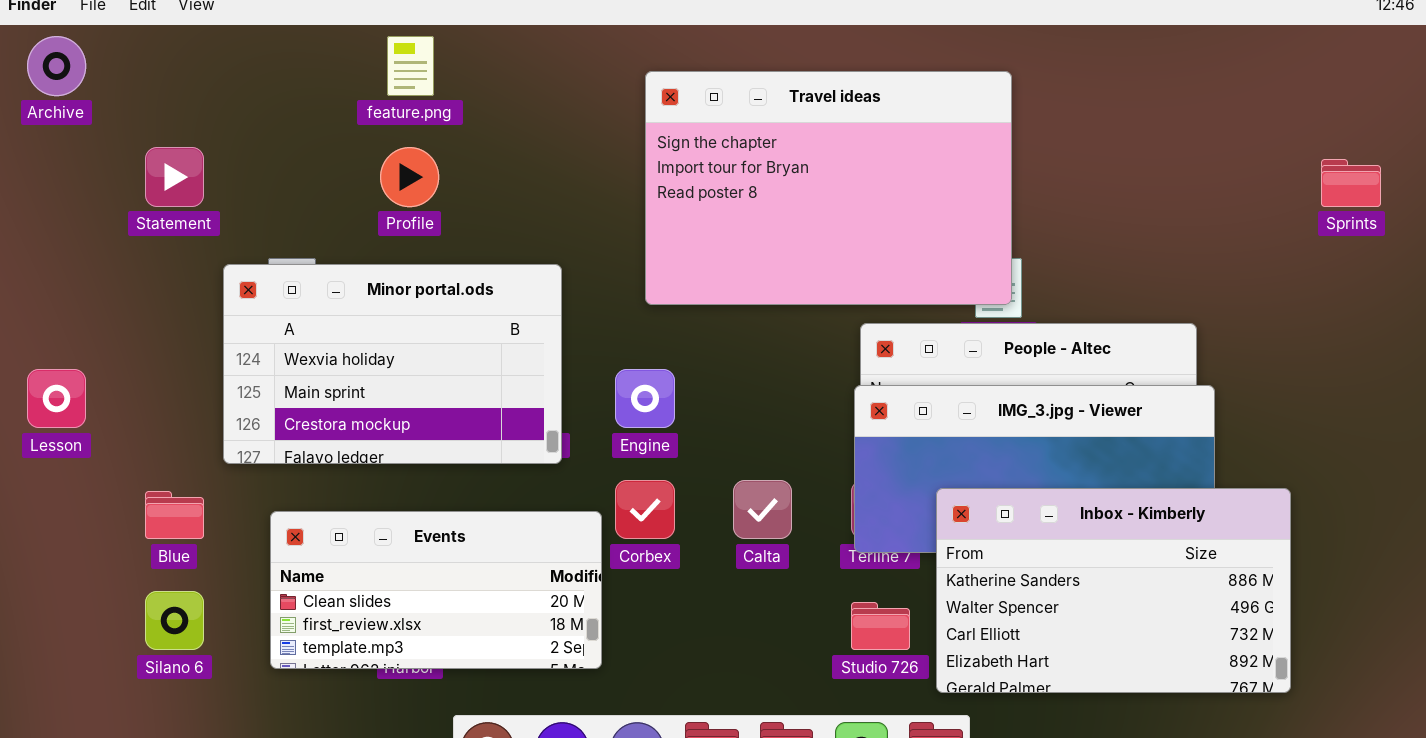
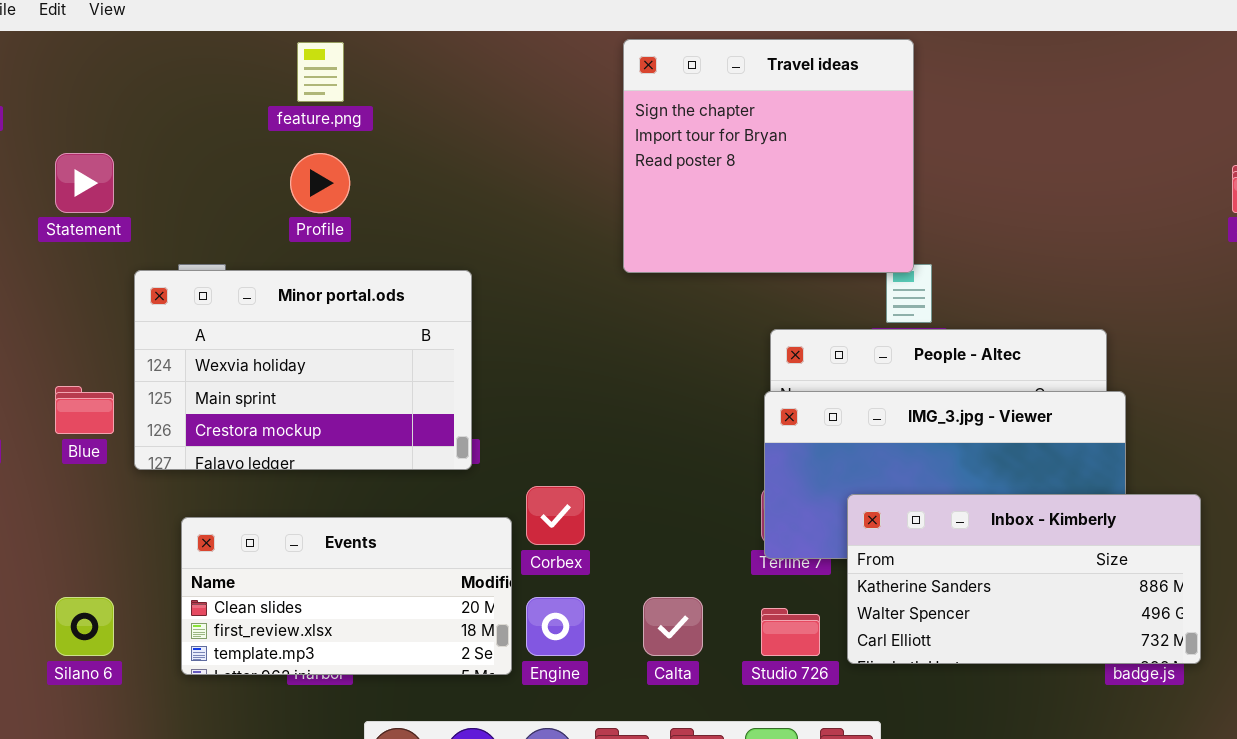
Travel ideas: [645,71,1012,305] -> [623,39,914,273], moved, resized
Engine: [615,369,675,428] -> [526,597,585,656], moved
Calta: [733,480,792,539] -> [643,597,703,656], moved
Inbox - Kimberly: [936,488,1291,693] -> [847,494,1201,664], resized
Blue: [145,491,204,539] -> [55,386,114,434], moved

